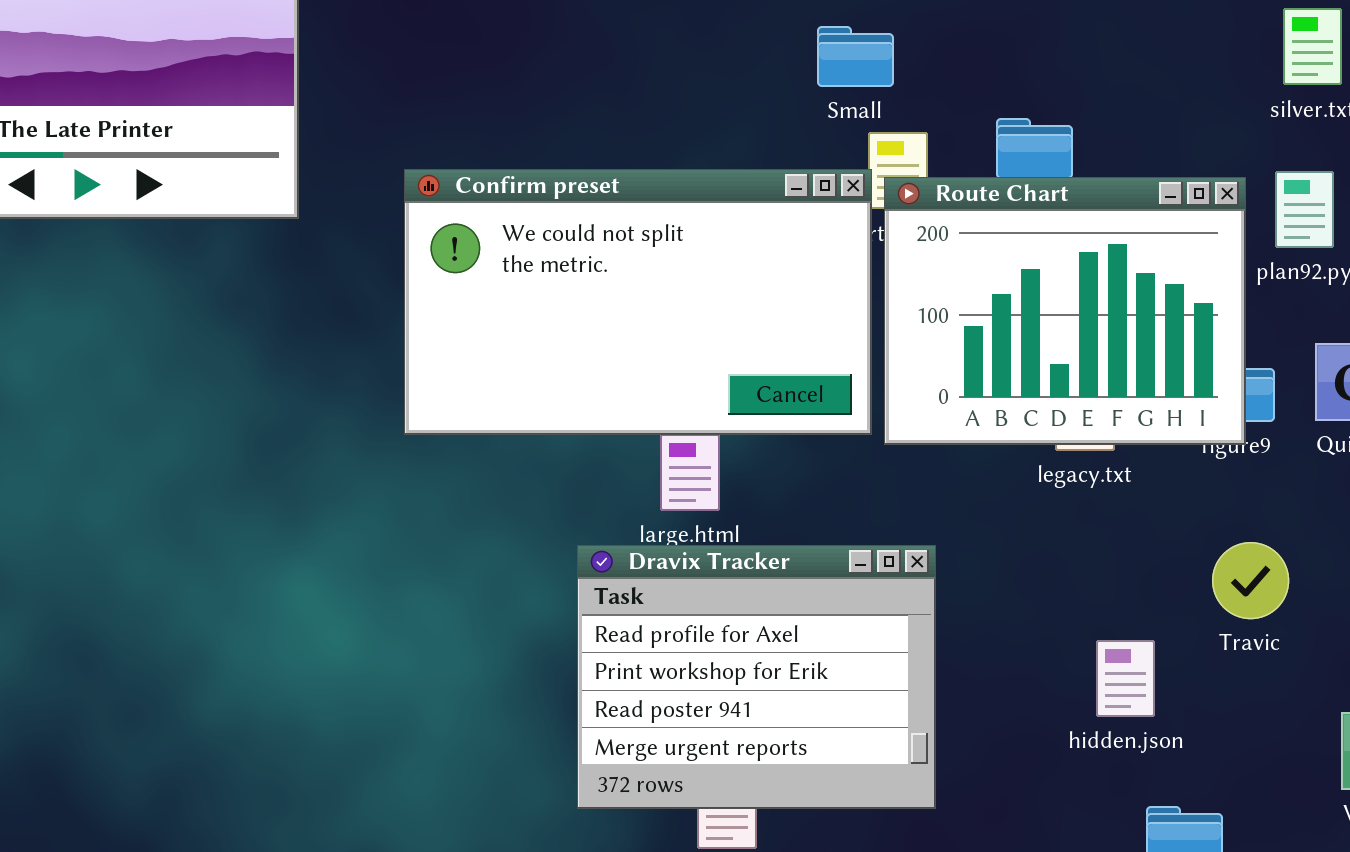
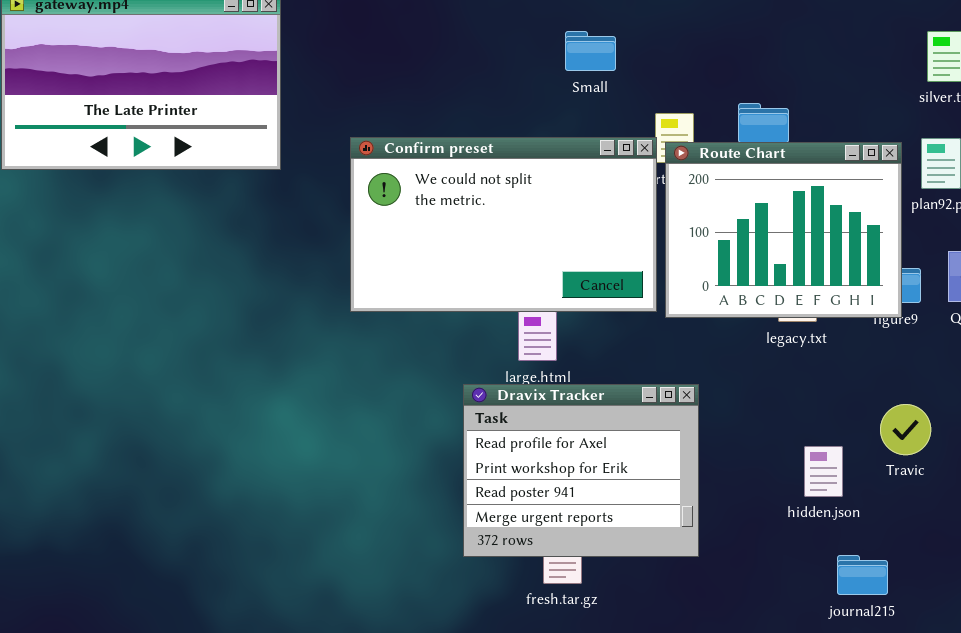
Small: [817,26,894,87] -> [565,31,616,71], moved
Travic: [1212,542,1289,619] -> [880,404,931,455], moved

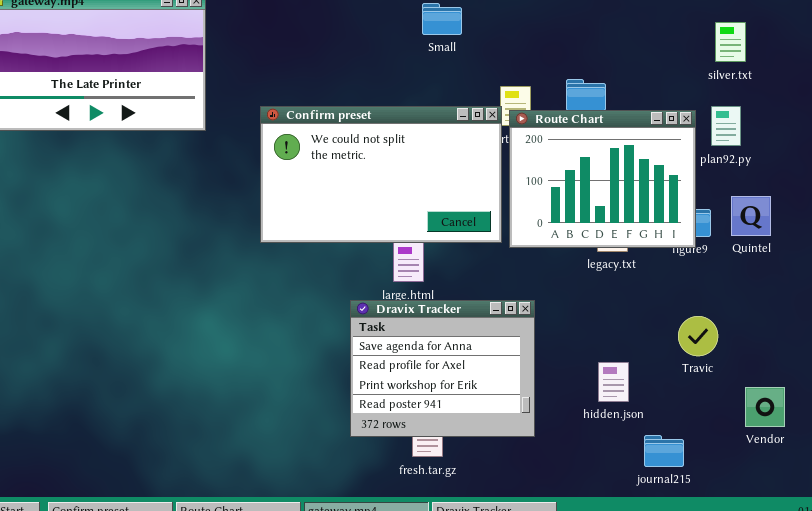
Small: [565,31,616,71] -> [422,3,462,35], moved
Dravix Tracker: [463,384,699,557] -> [350,300,535,437], scrolled up 1 row
hidden.json: [804,446,843,497] -> [598,362,629,402], moved

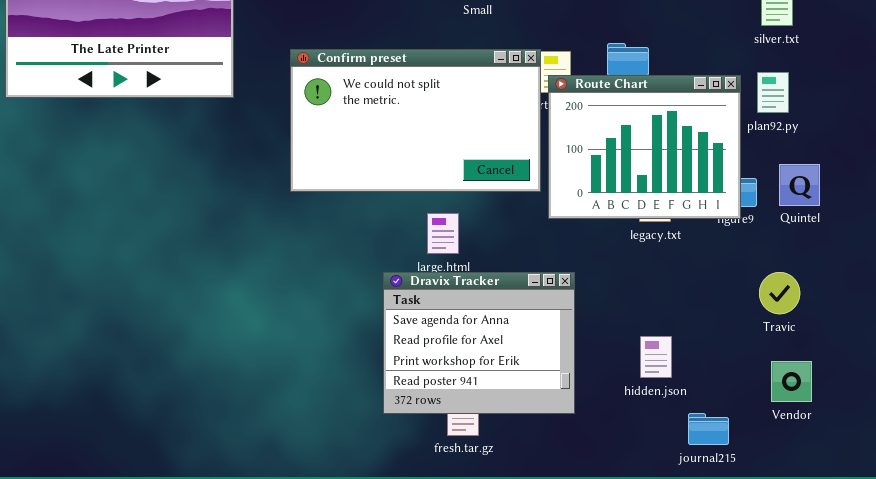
Confirm preset: [260,106,502,243] -> [290,49,541,192], moved
Travic: [678,316,718,356] -> [759,272,800,314], moved
Vendor: [745,387,785,427] -> [771,361,812,402], moved

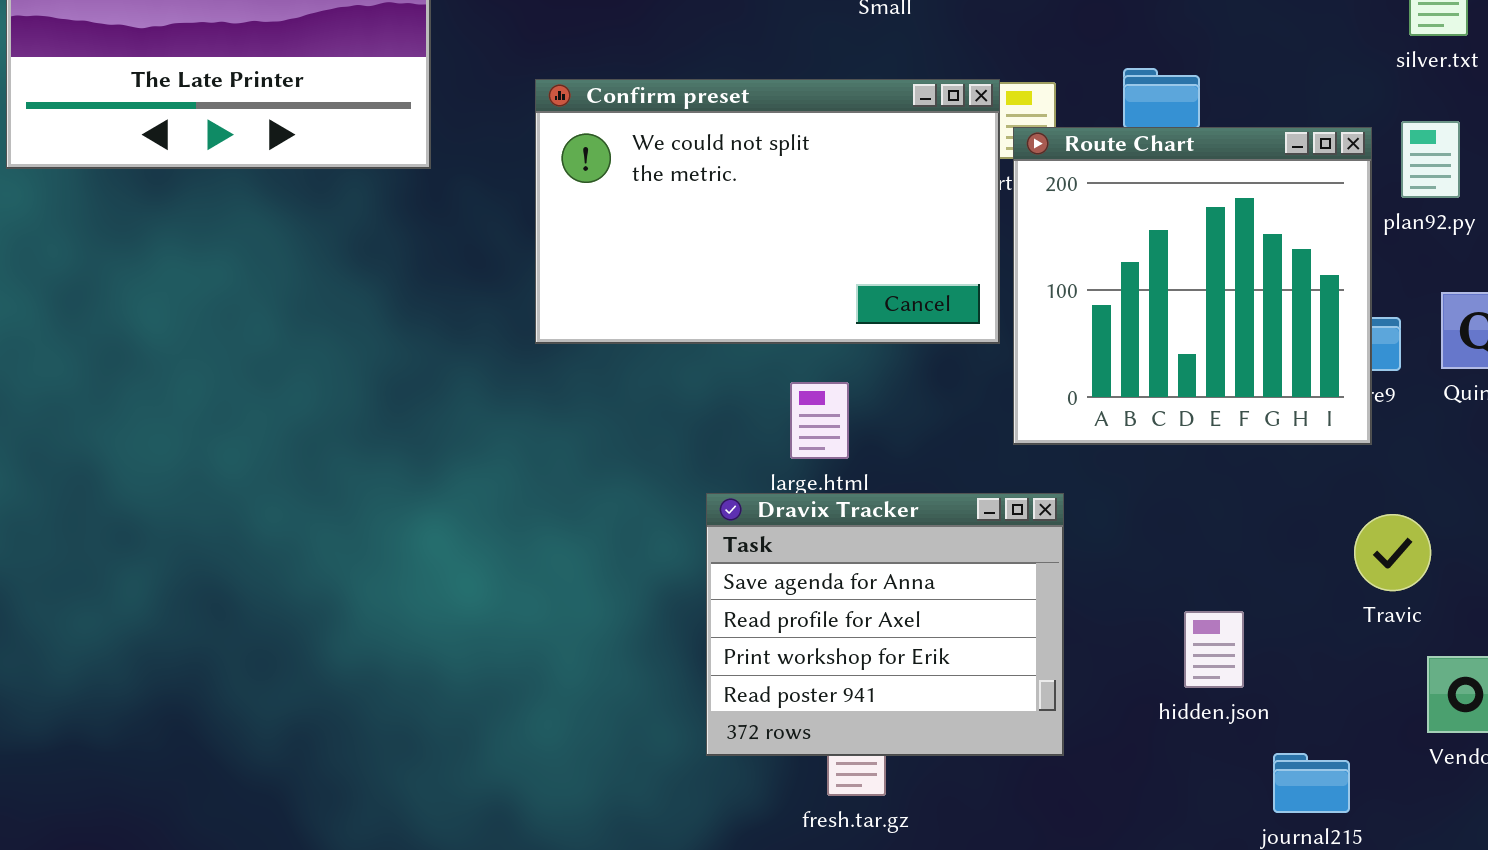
Route Chart: [548,75,741,219] -> [1013,127,1372,445], resized
Travic: [759,272,800,314] -> [1354,514,1431,591], moved

